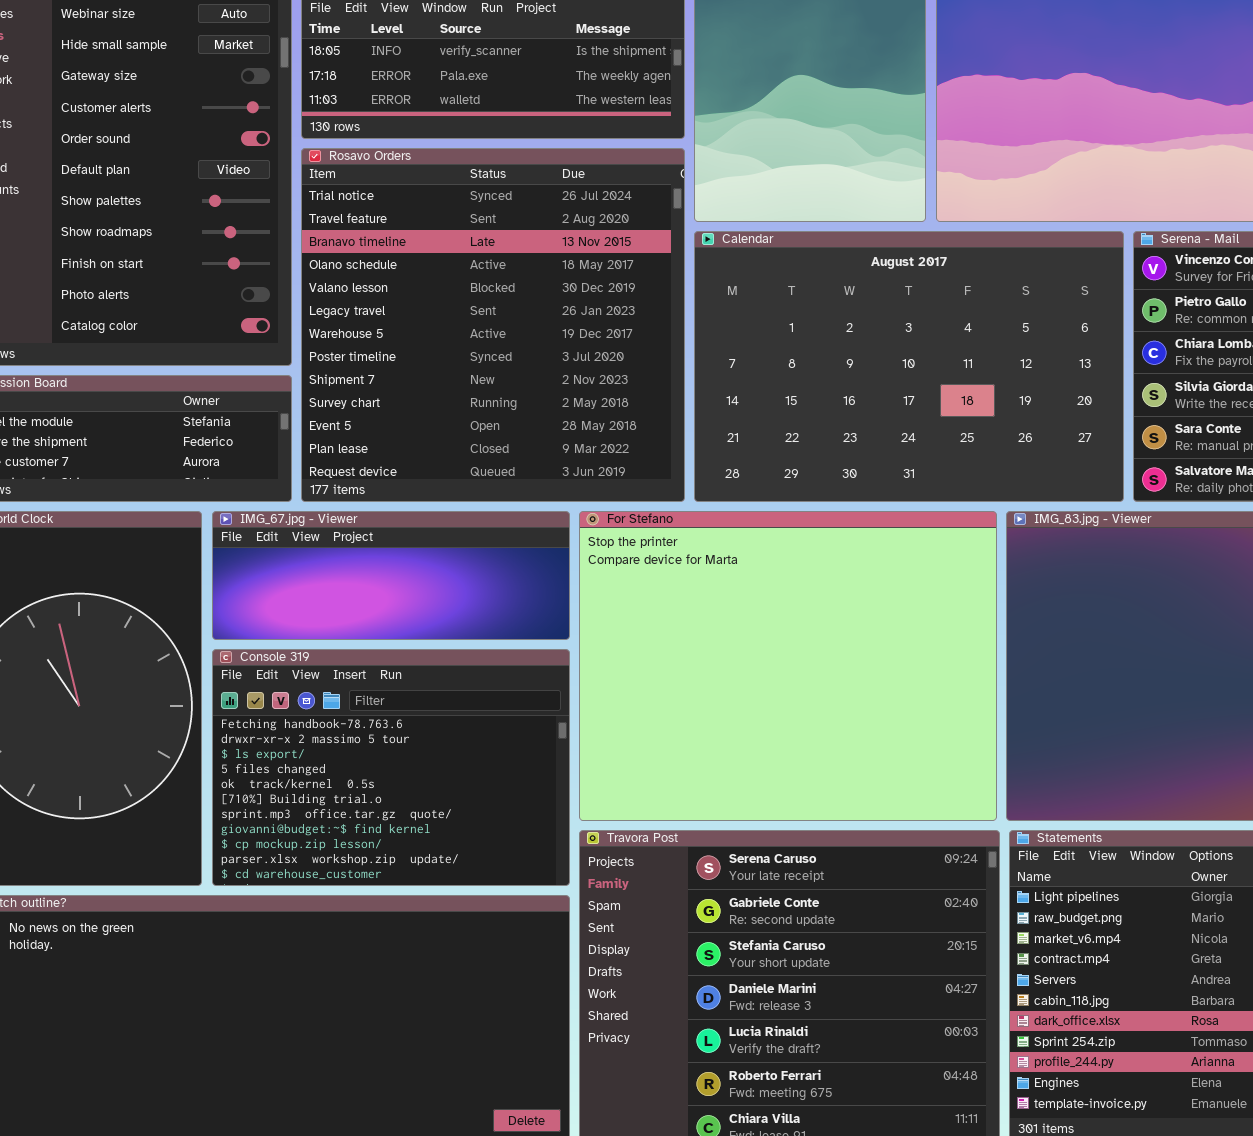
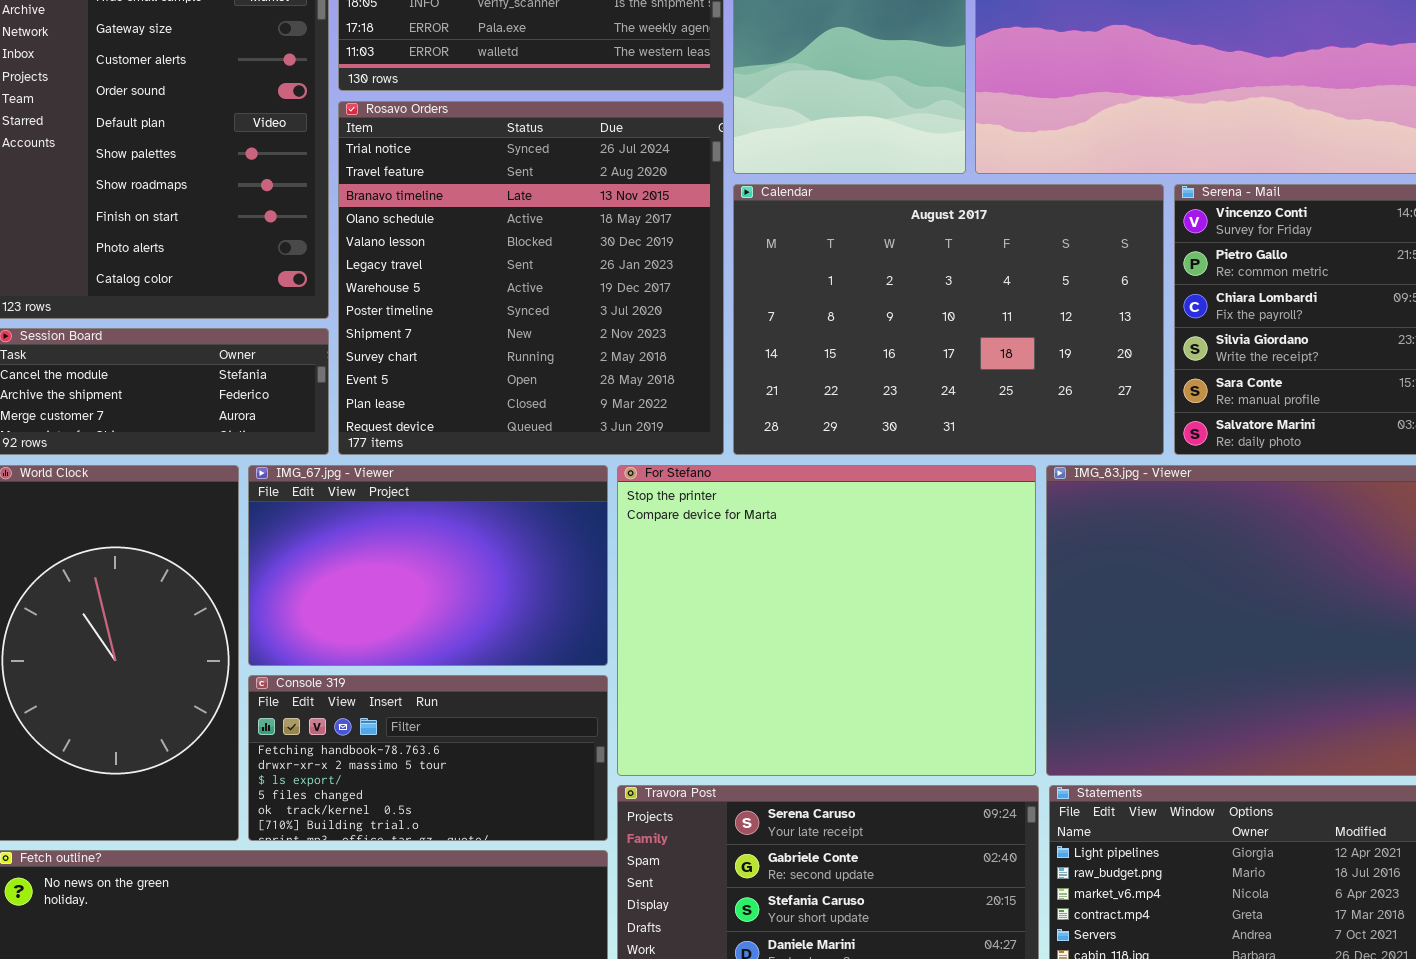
IMG_67.jpg - Viewer: [212,511,570,640] -> [248,465,608,666], resized
Console 319: [212,649,570,886] -> [248,675,608,841], resized

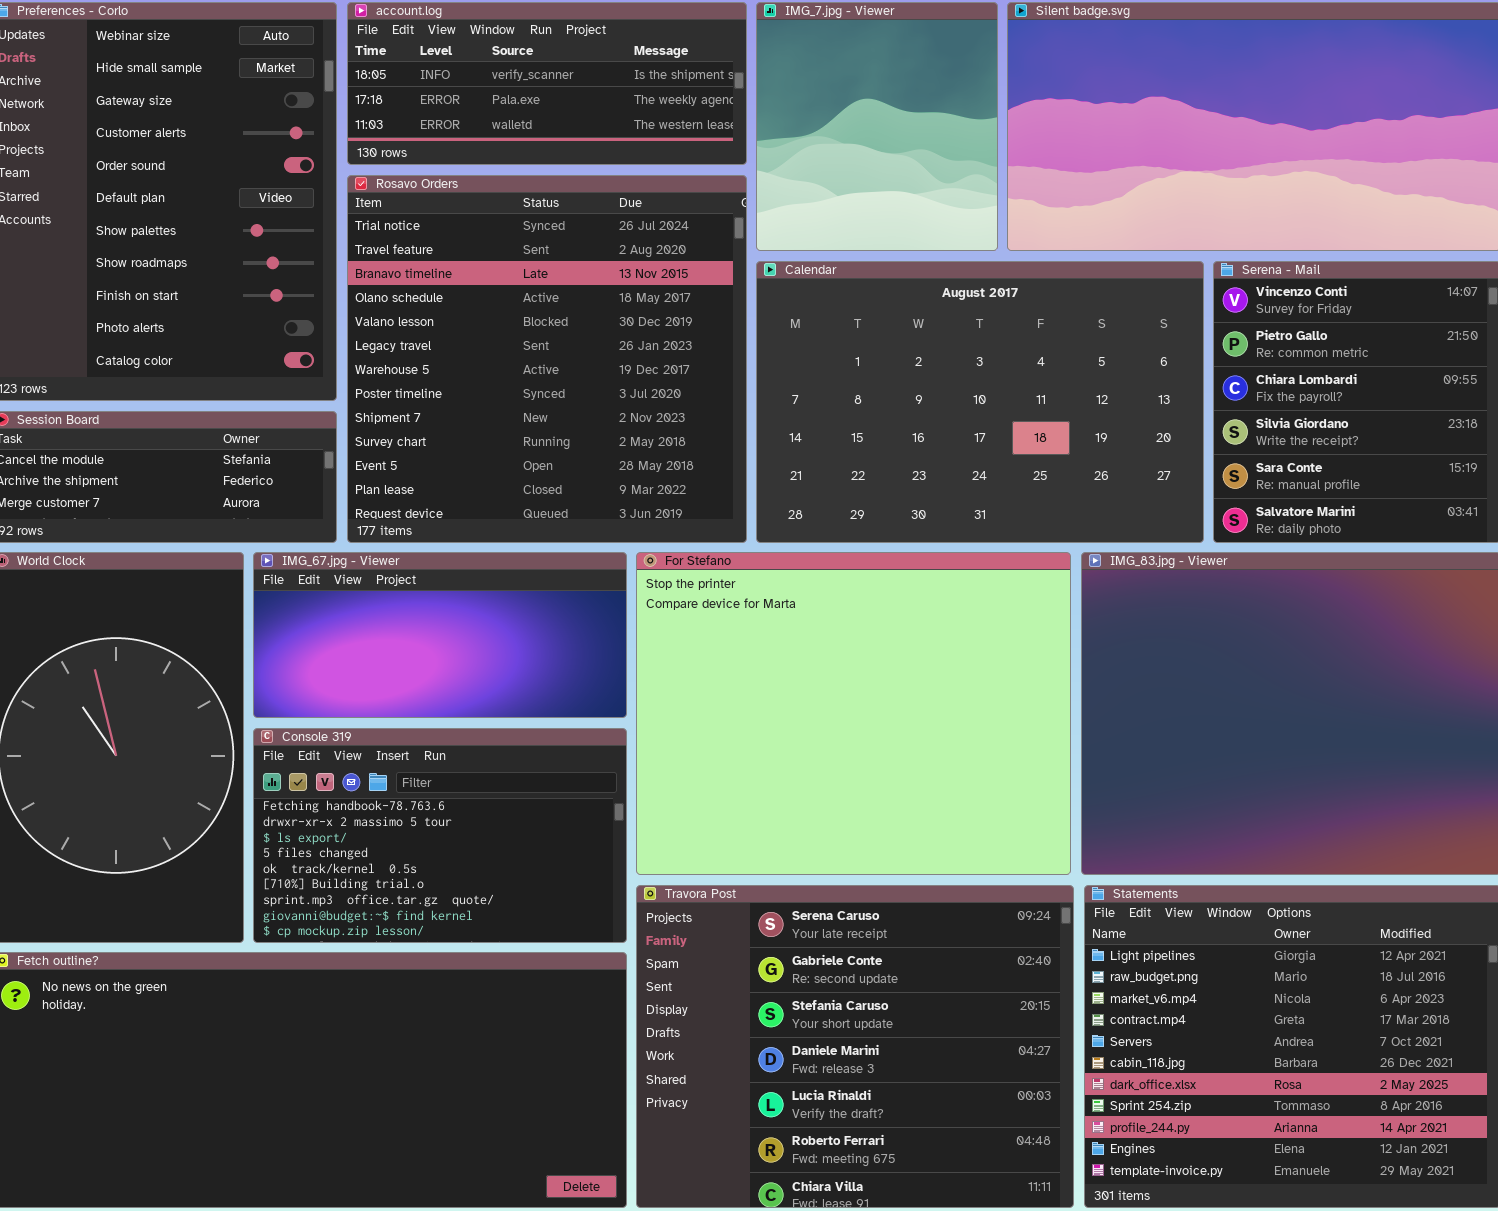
IMG_67.jpg - Viewer: [248,465,608,666] -> [253,552,627,718], resized
Console 319: [248,675,608,841] -> [253,728,627,943], resized

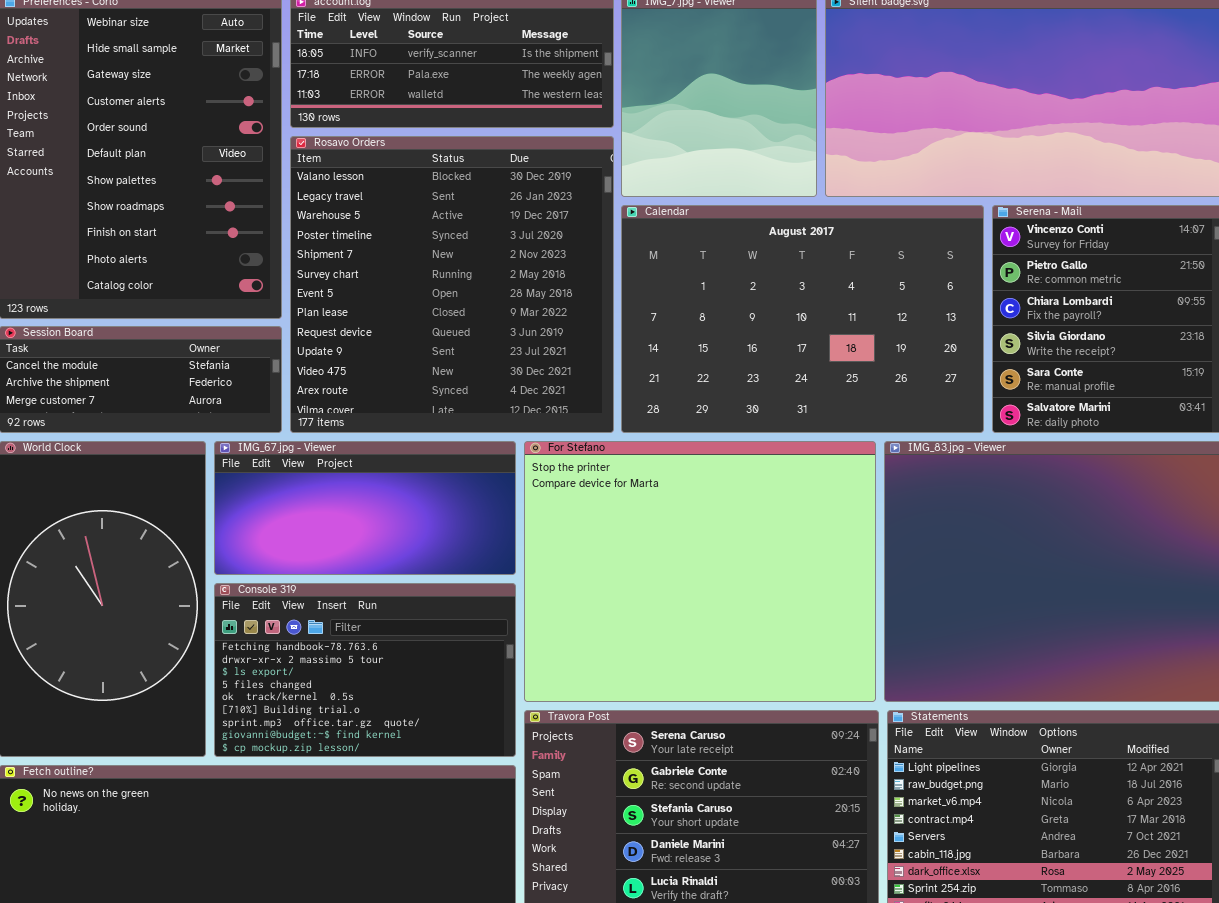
Rosavo Orders: [347,175,747,543] -> [290,136,614,433], scrolled down 4 rows

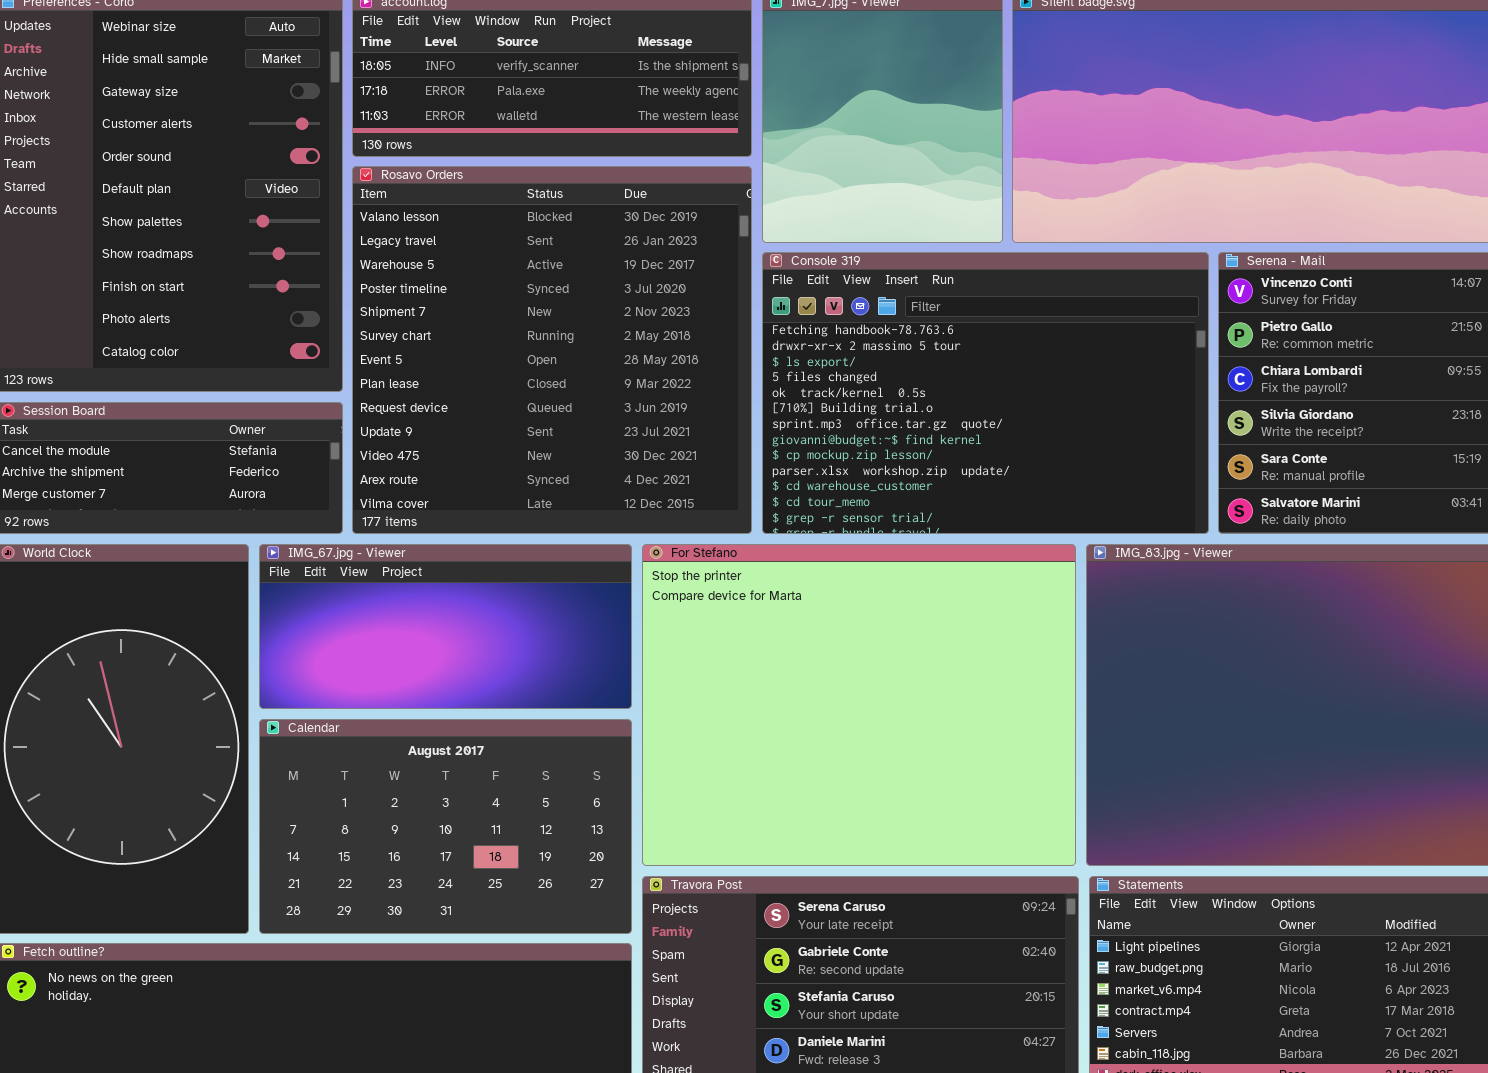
Calendar: [621,205,984,433] -> [259,719,632,934], moved, resized
Console 319: [214,583,516,757] -> [762,252,1209,534], moved, resized

